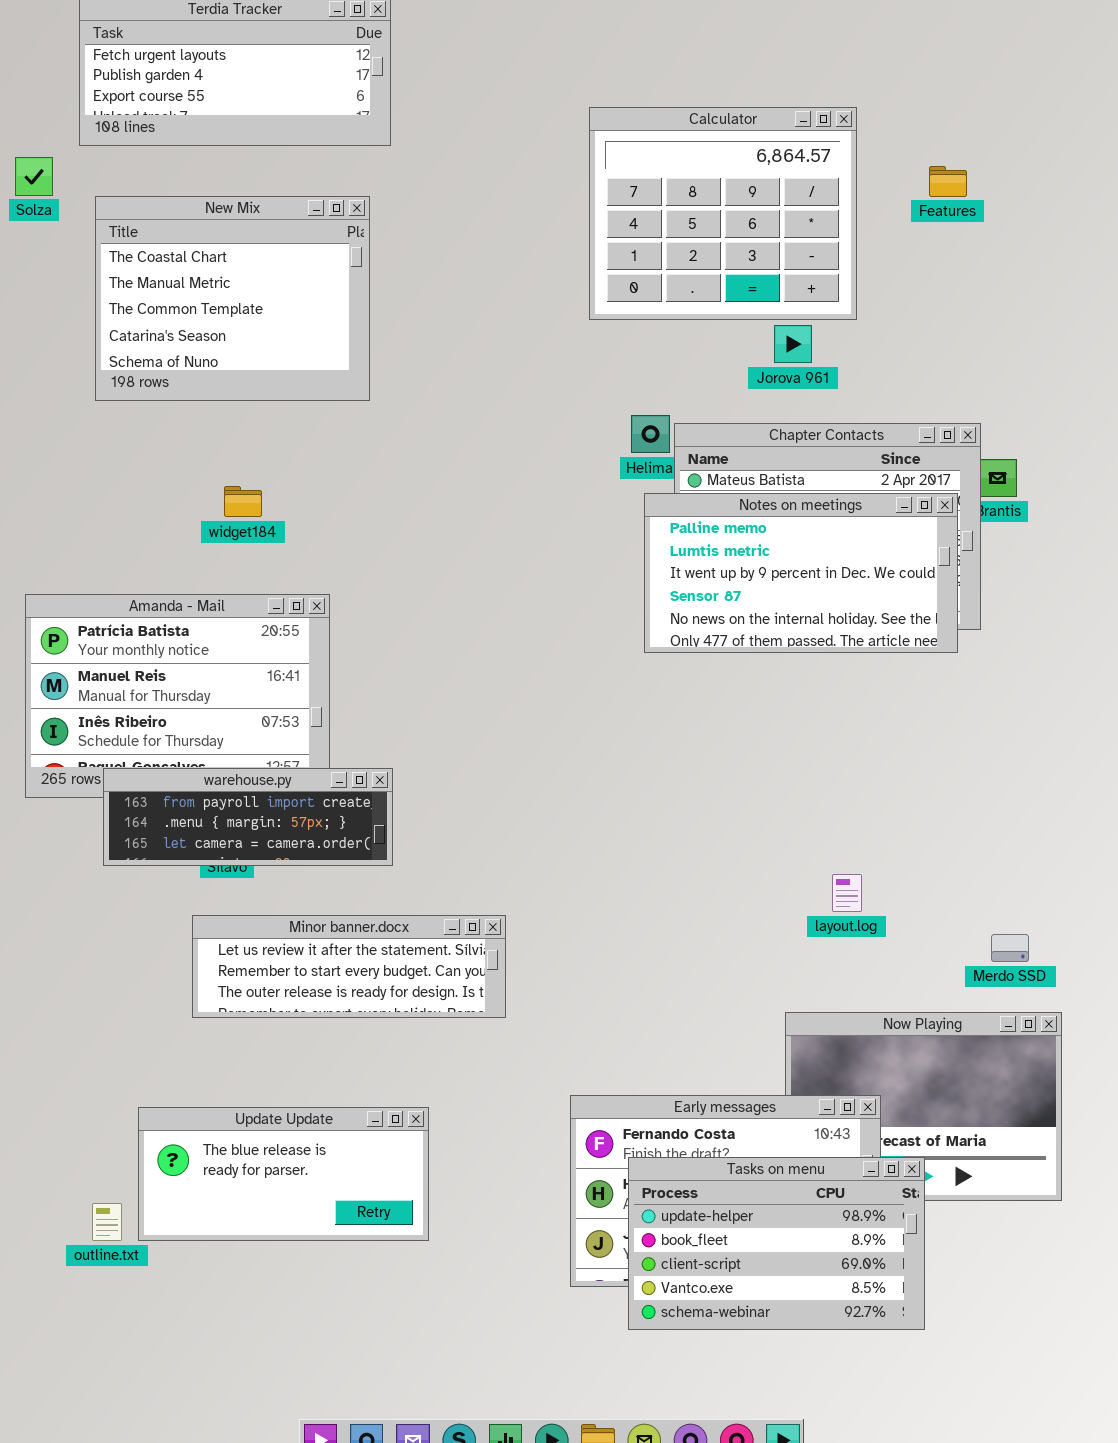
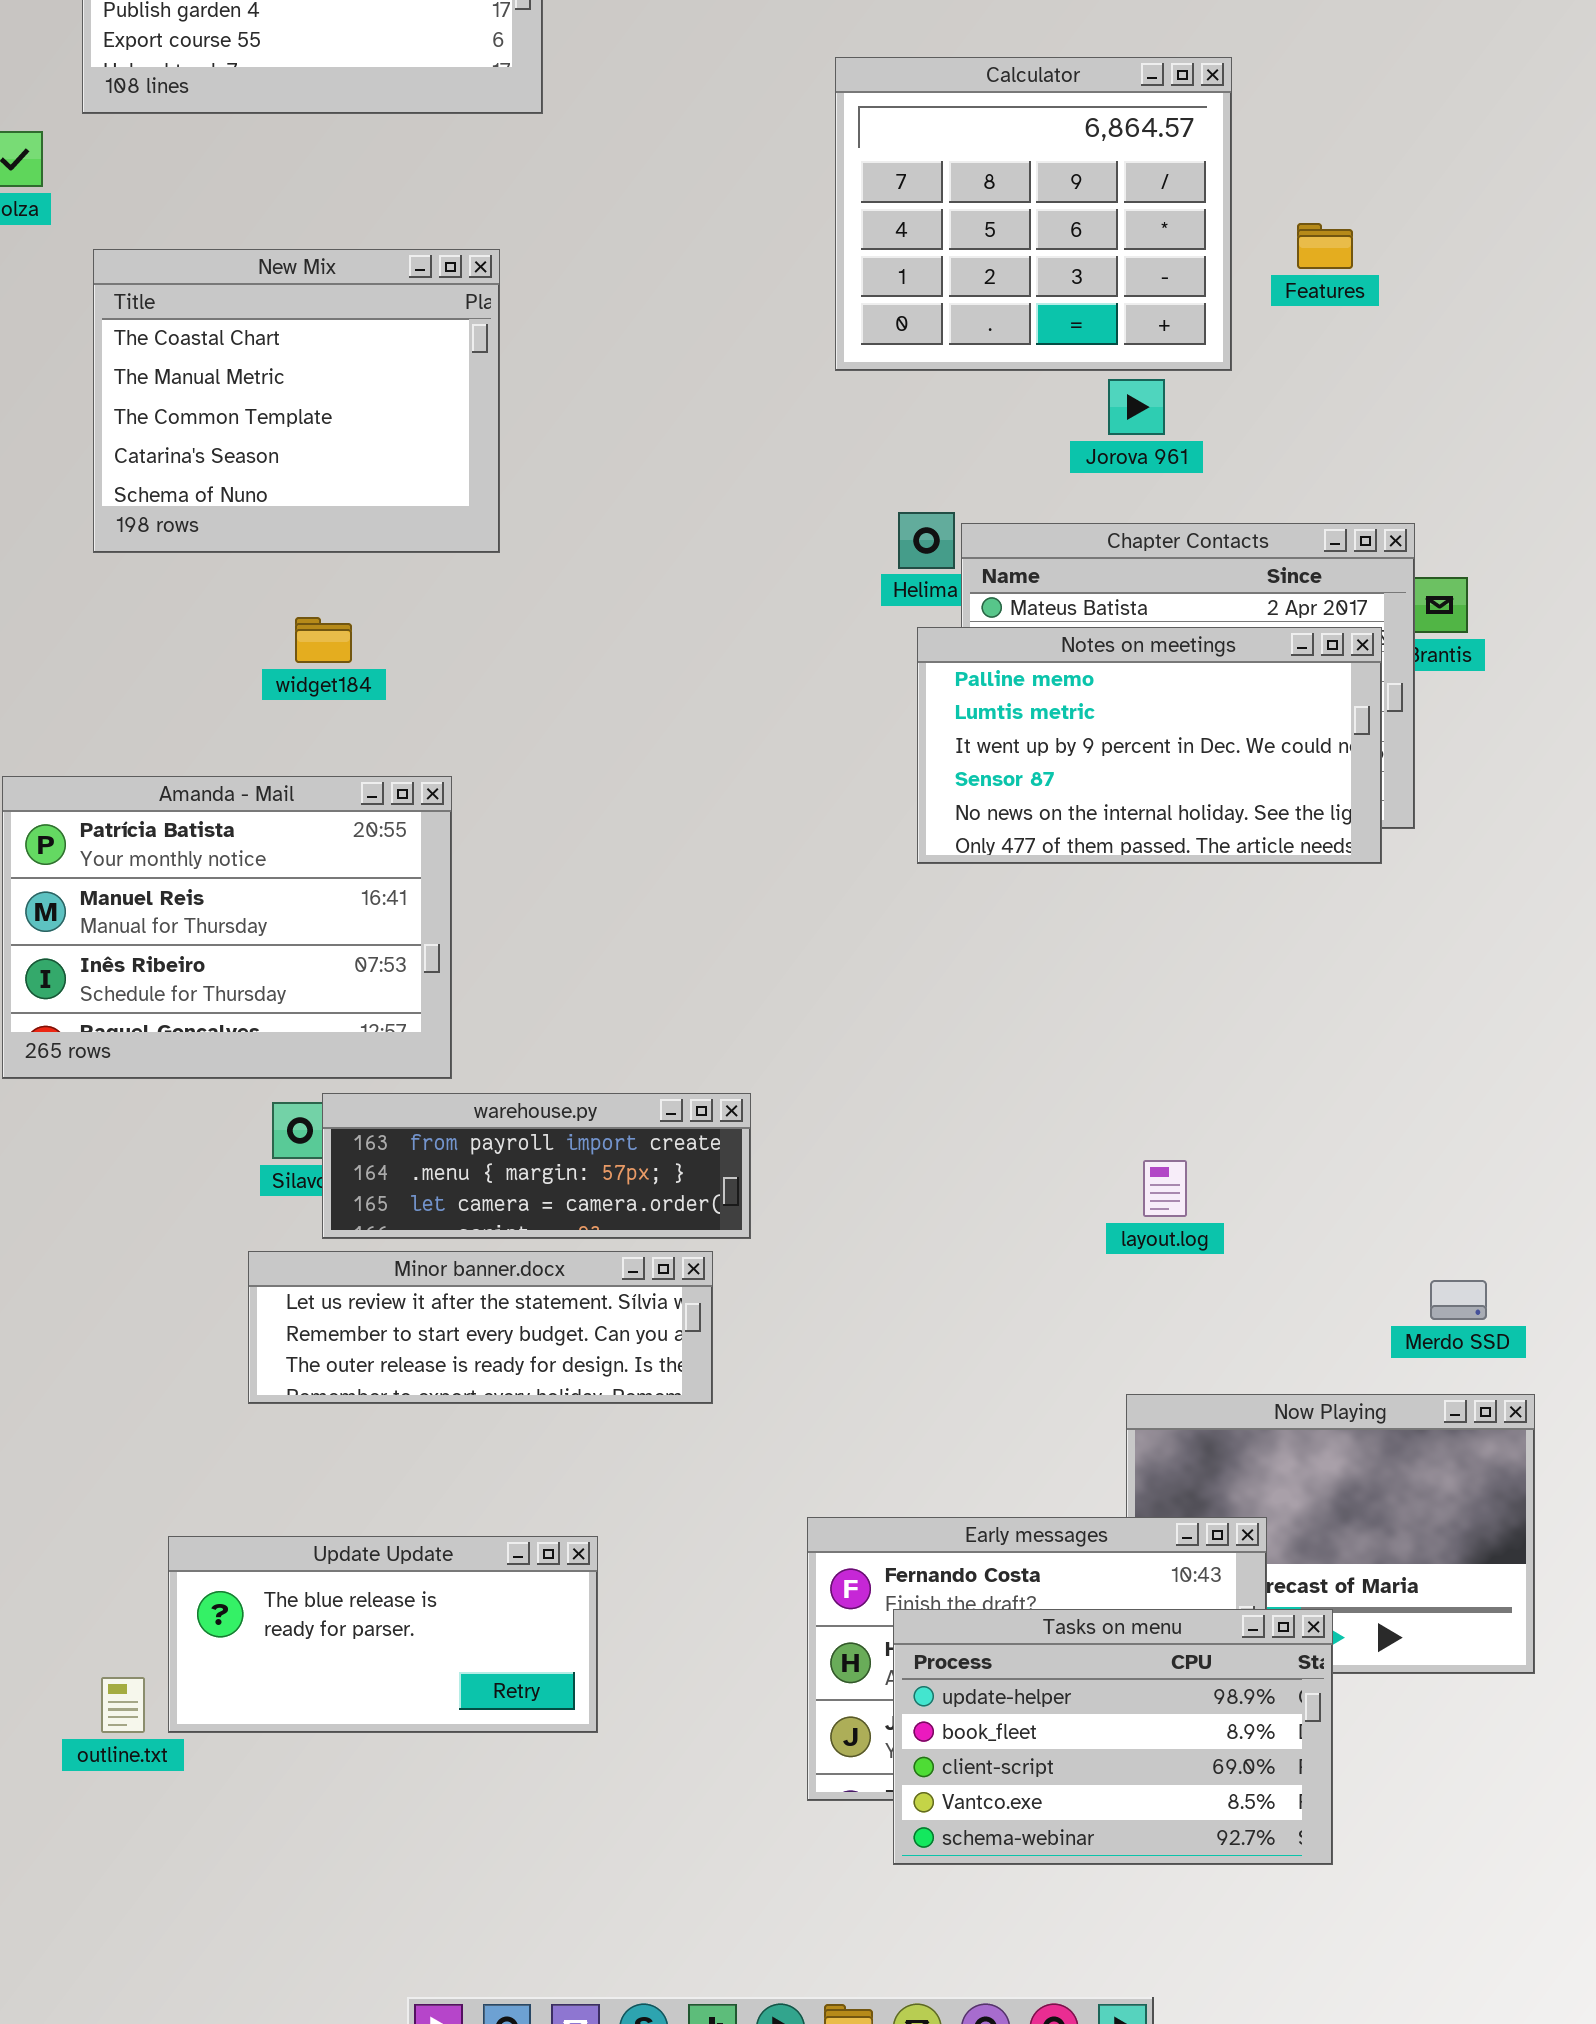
Features: [929,166,967,197] -> [1297,223,1353,269], moved
New Mix: [95,196,370,401] -> [93,249,500,553], moved
warehouse.py: [103,768,393,866] -> [322,1093,751,1239], moved
layout.log: [832,874,862,912] -> [1143,1160,1187,1217], moved

